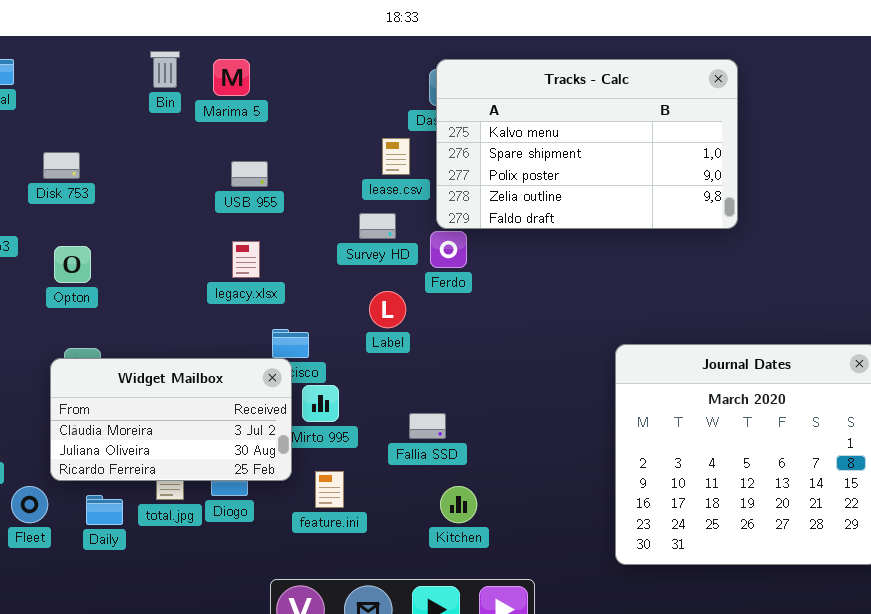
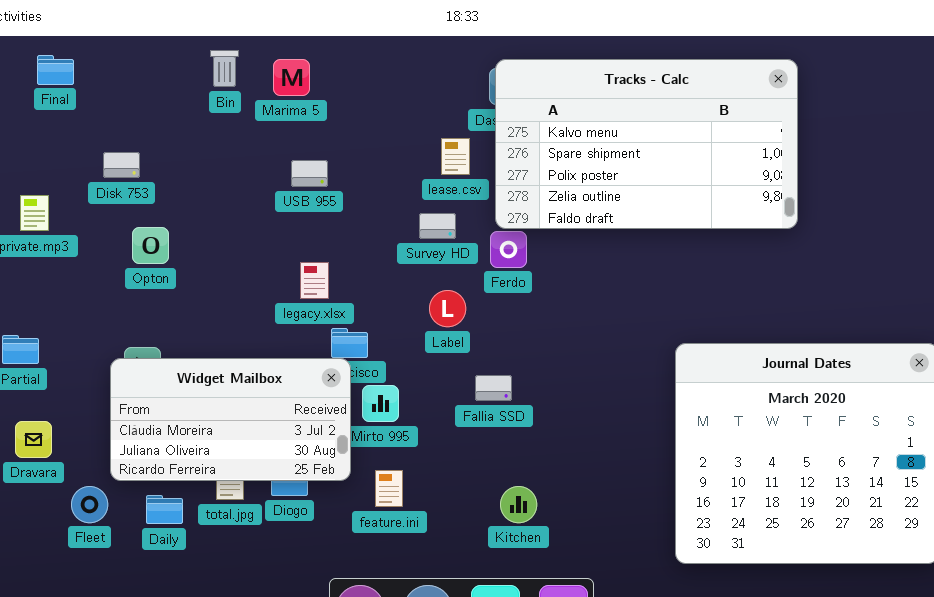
legacy.xlsx: [232,241,260,278] -> [300,262,329,299], moved
Opton: [54,246,91,283] -> [132,227,169,264], moved
Fallia SSD: [409,413,446,439] -> [475,375,512,401], moved

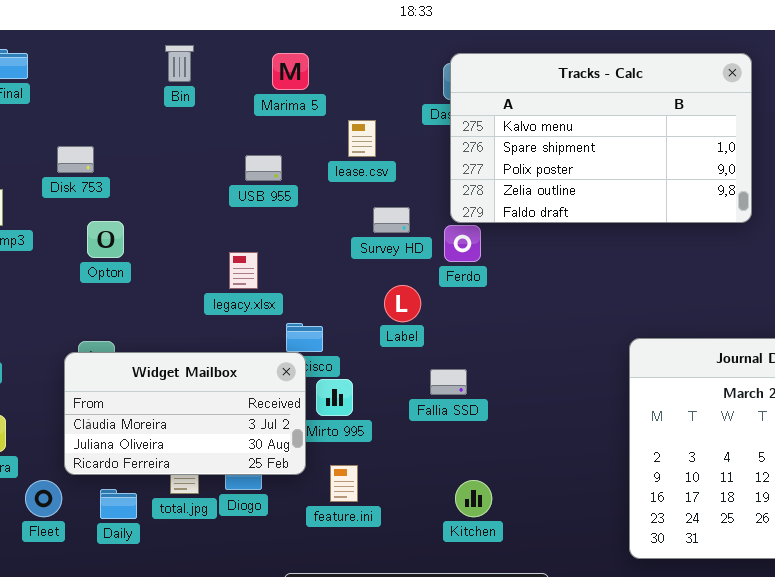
Marima 5: [273,59,310,96] -> [272,53,309,90], moved
lease.csv: [441,138,470,175] -> [348,120,376,157], moved
legacy.xlsx: [300,262,329,299] -> [229,252,258,289], moved

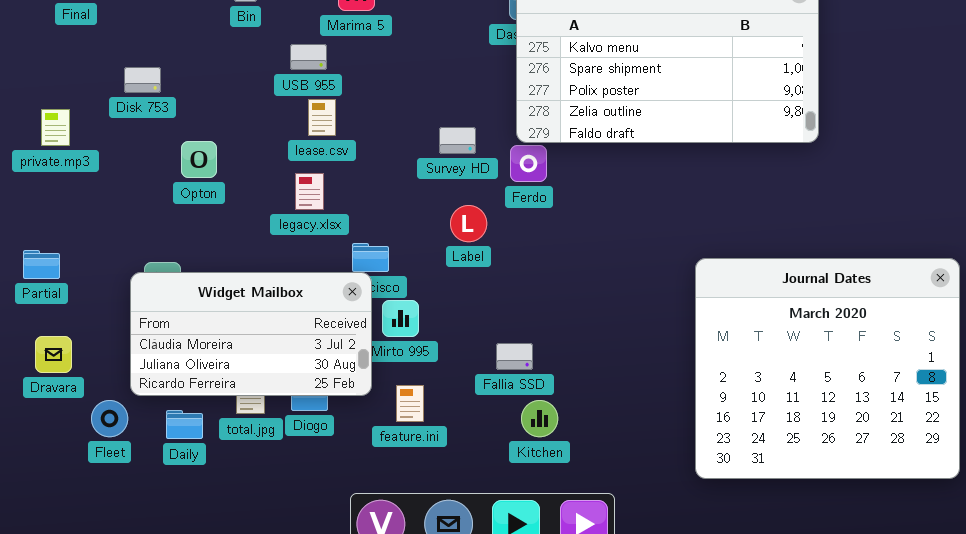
lease.csv: [348,120,376,157] -> [308,99,336,136], moved
USB 955: [245,155,282,181] -> [290,44,327,70], moved
Opton: [87,221,124,258] -> [181,141,217,178], moved
Fallia SSD: [430,369,467,395] -> [496,343,533,370], moved

